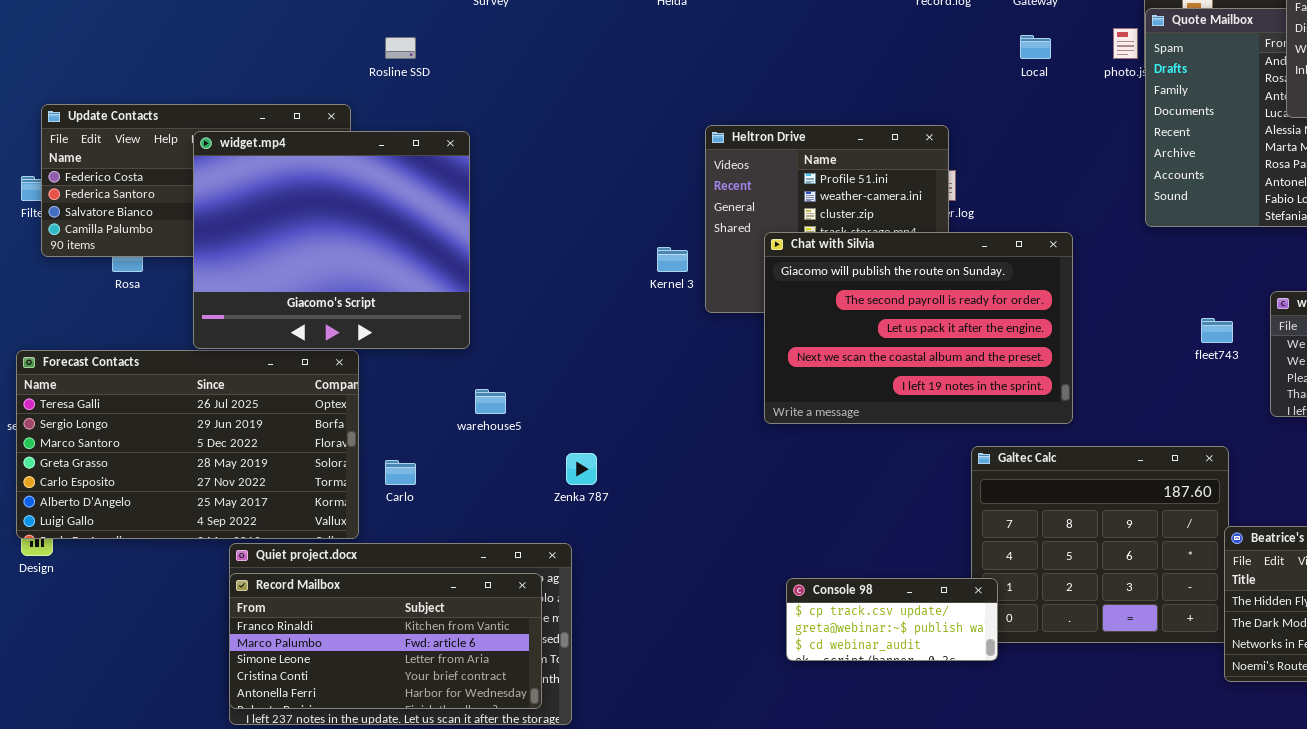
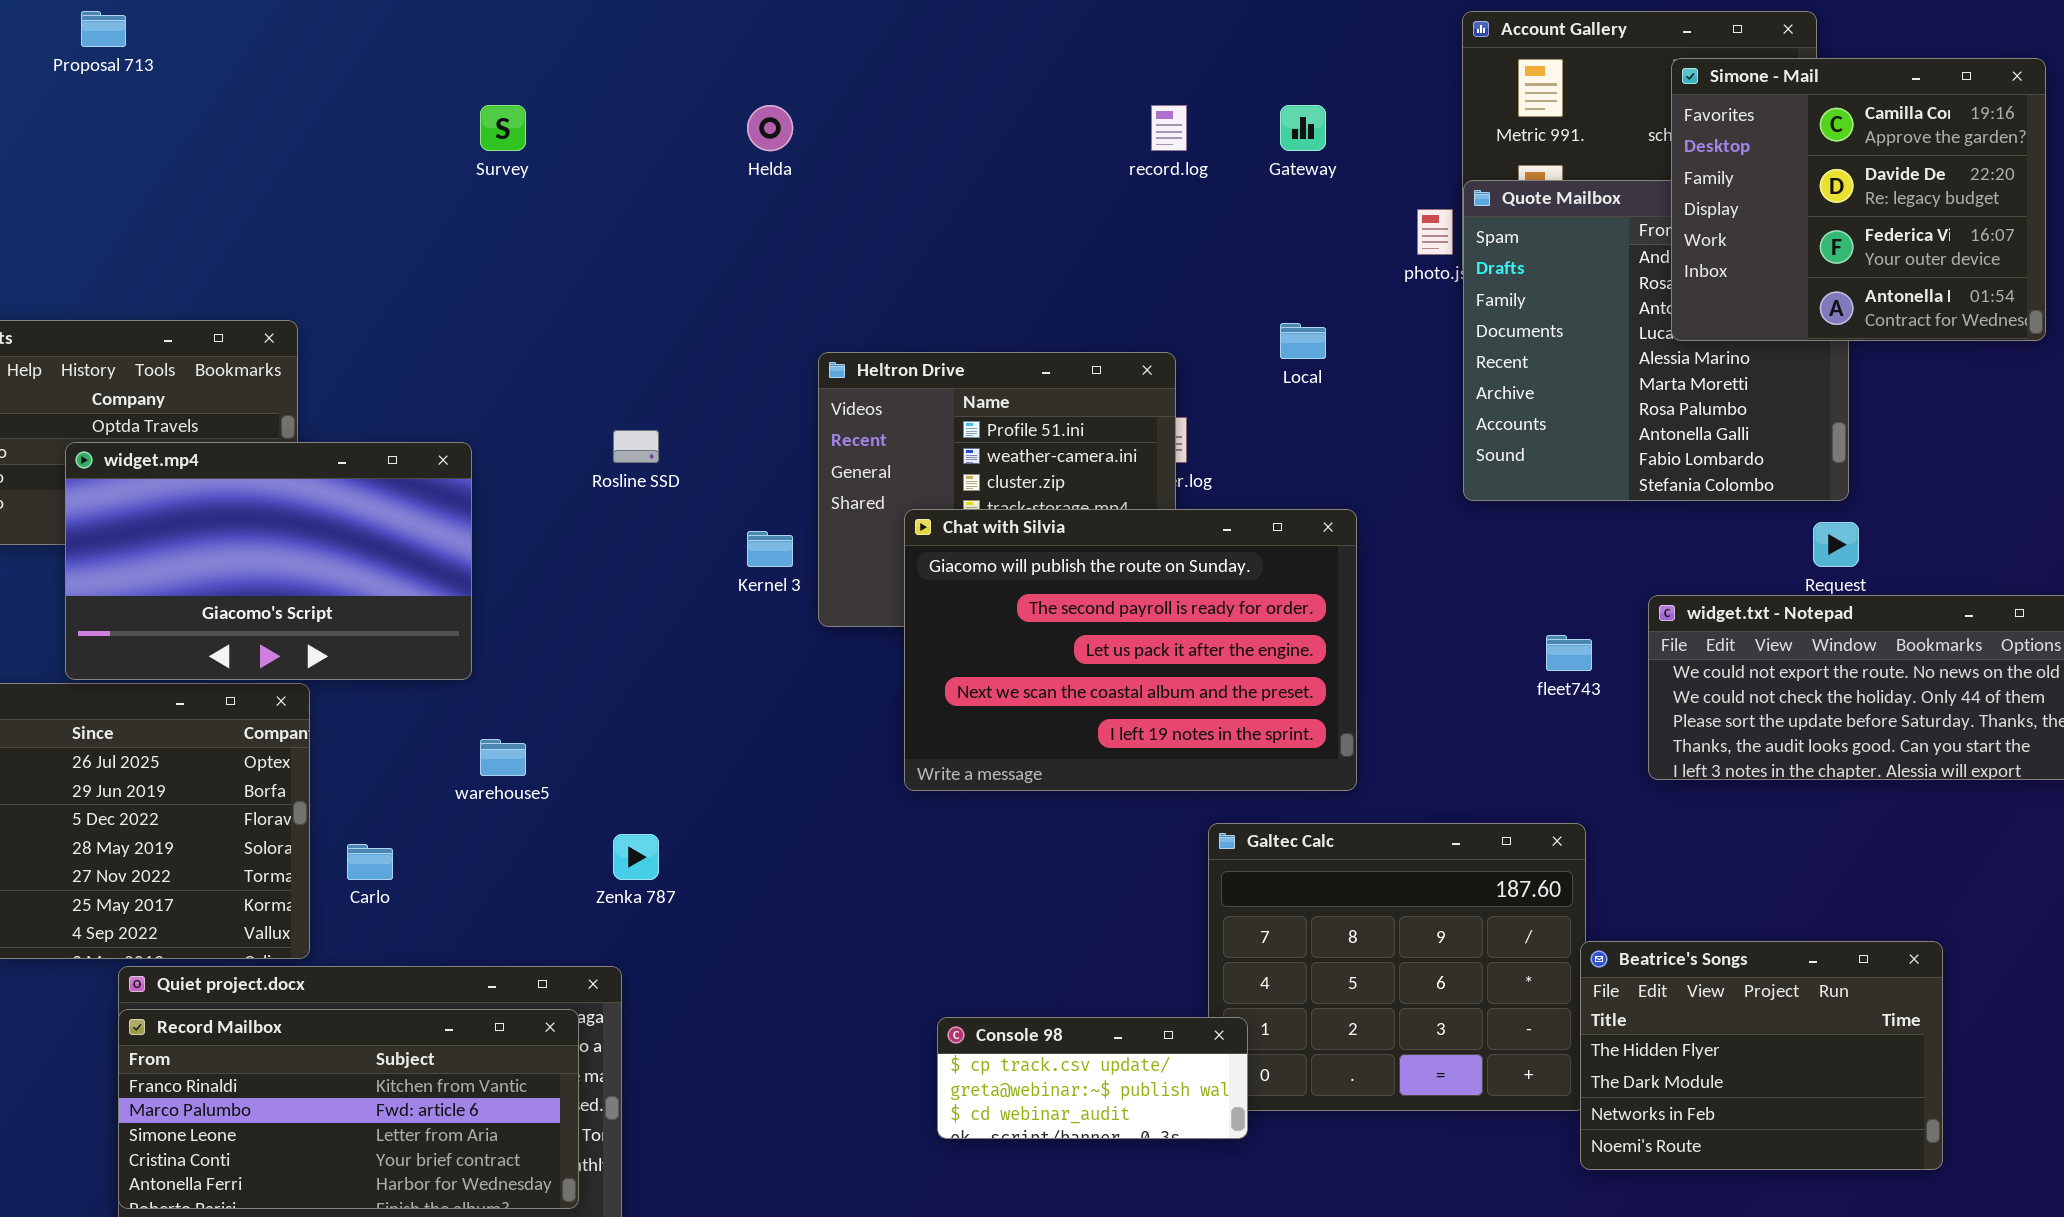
Local: [1020,35,1051,59] -> [1280,323,1326,359], moved
Rosline SSD: [385,37,416,59] -> [613,430,659,463], moved
widget.mp4: [193,131,470,349] -> [65,442,472,680], resized

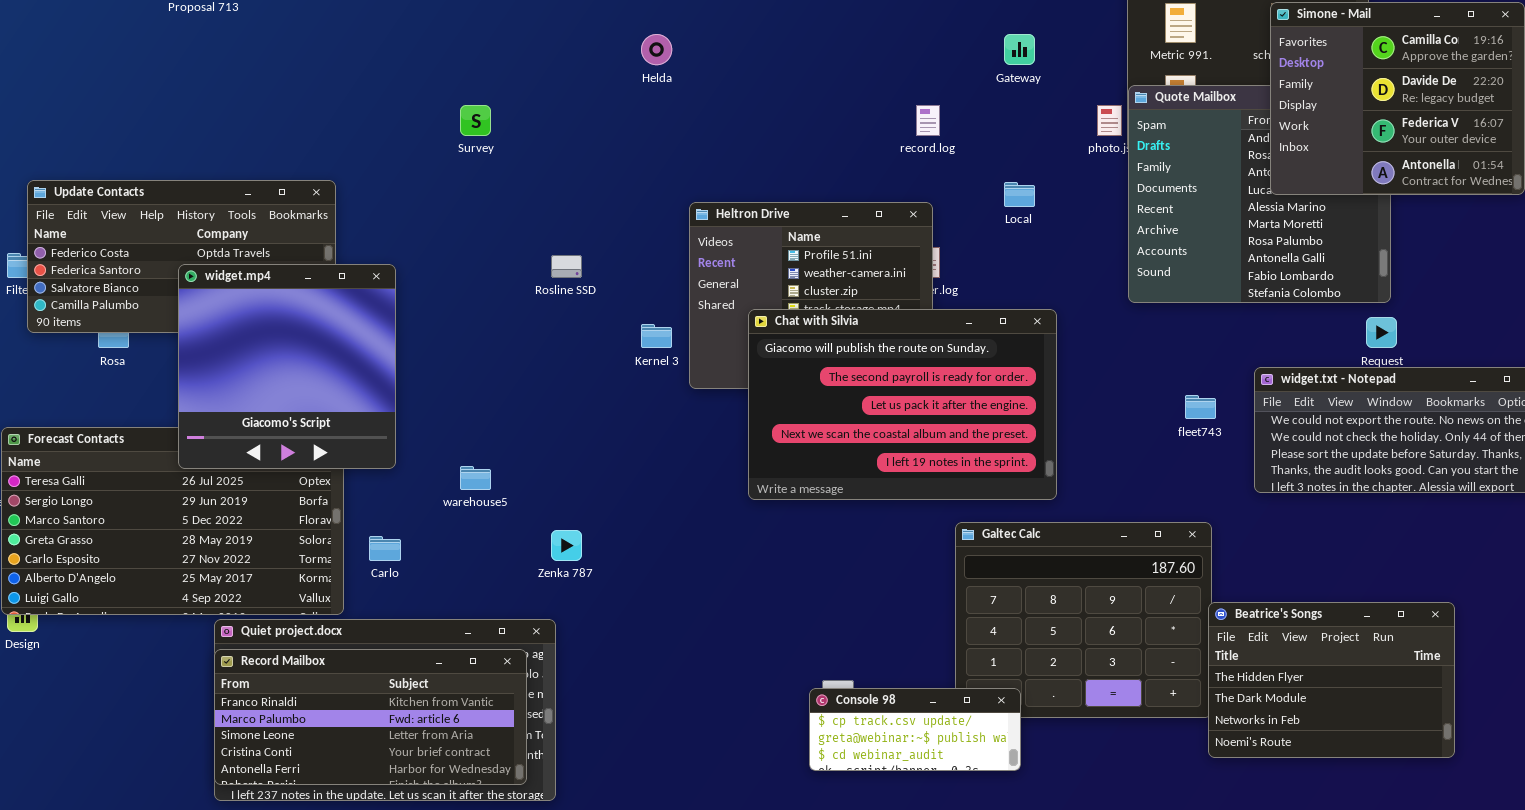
Survey: [480,105,526,151] -> [460,105,491,136], moved
record.log: [1151,105,1187,151] -> [916,105,940,136], moved
widget.mp4: [65,442,472,680] -> [178,264,396,469], resized
Console 98: [937,1017,1248,1139] -> [809,688,1021,771], moved

